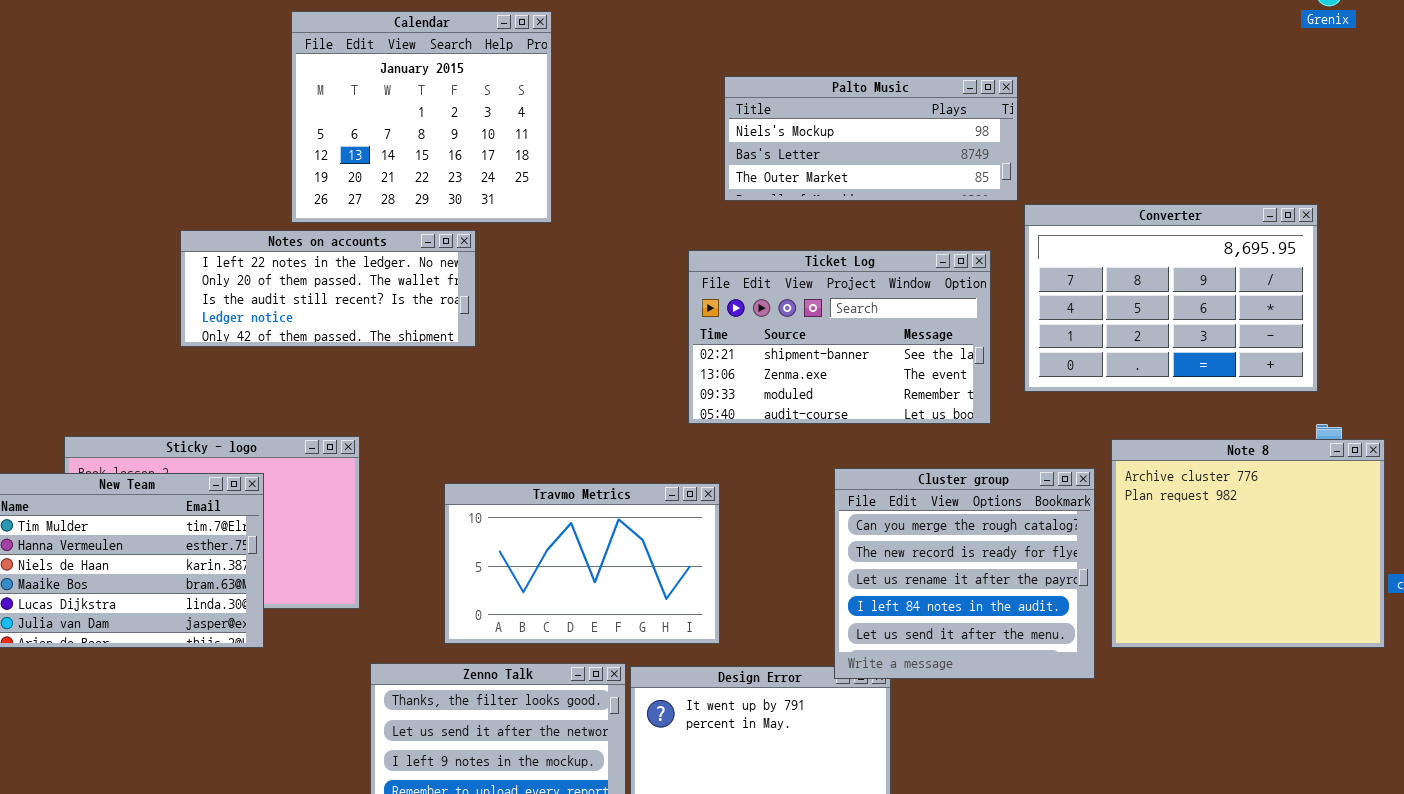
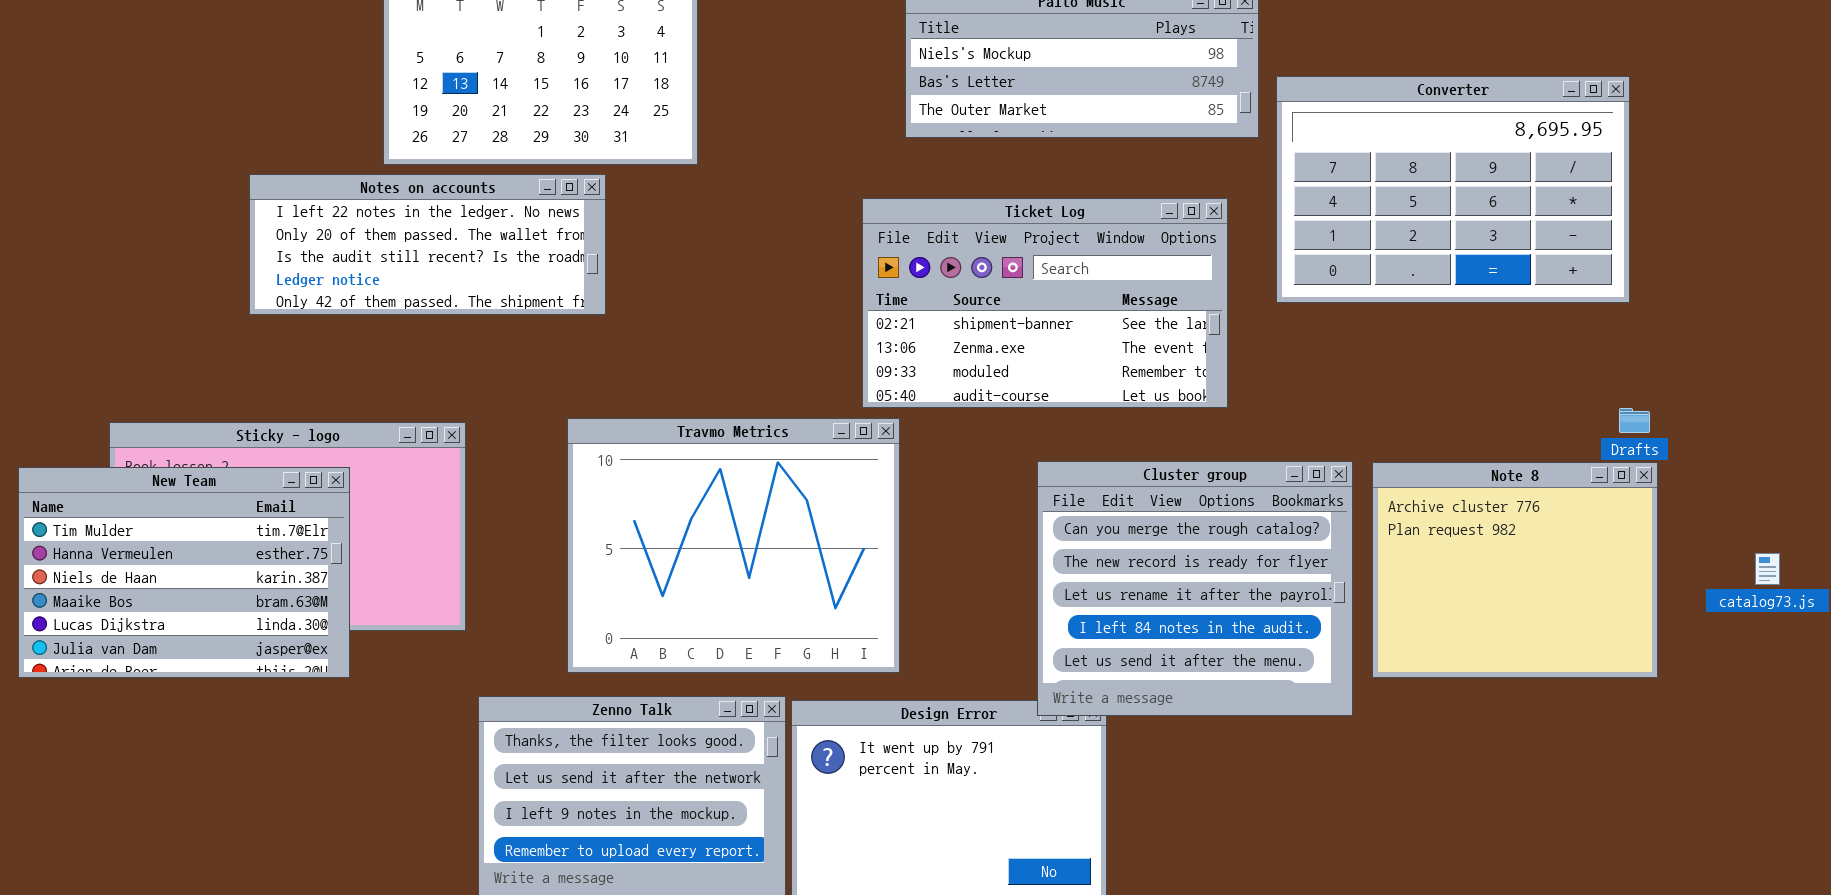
Converter: [1024,204,1318,392] -> [1276,76,1630,303], moved
Note 8: [1111,439,1385,648] -> [1372,462,1658,678], resized
Travmo Metrics: [444,483,720,644] -> [567,418,900,673], resized

